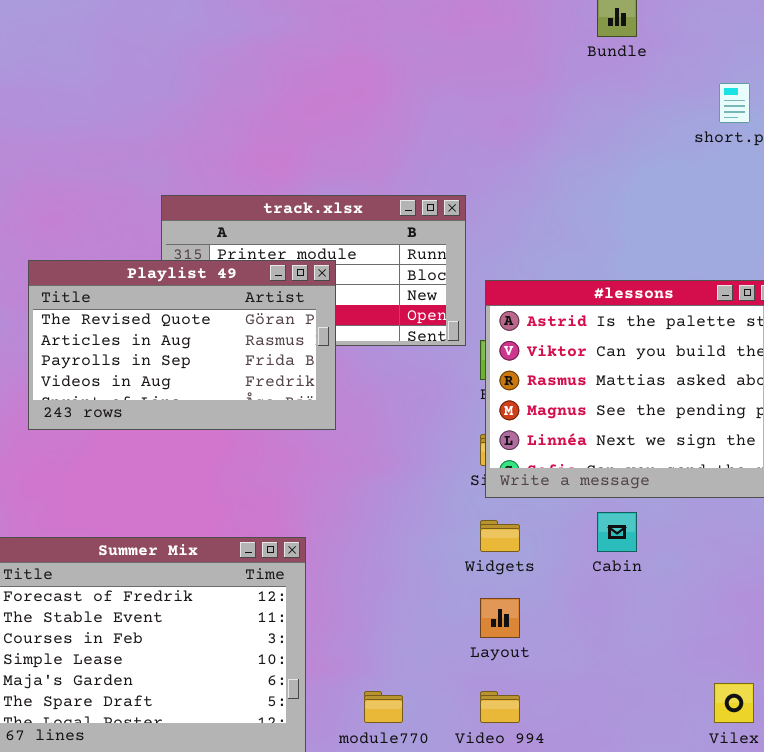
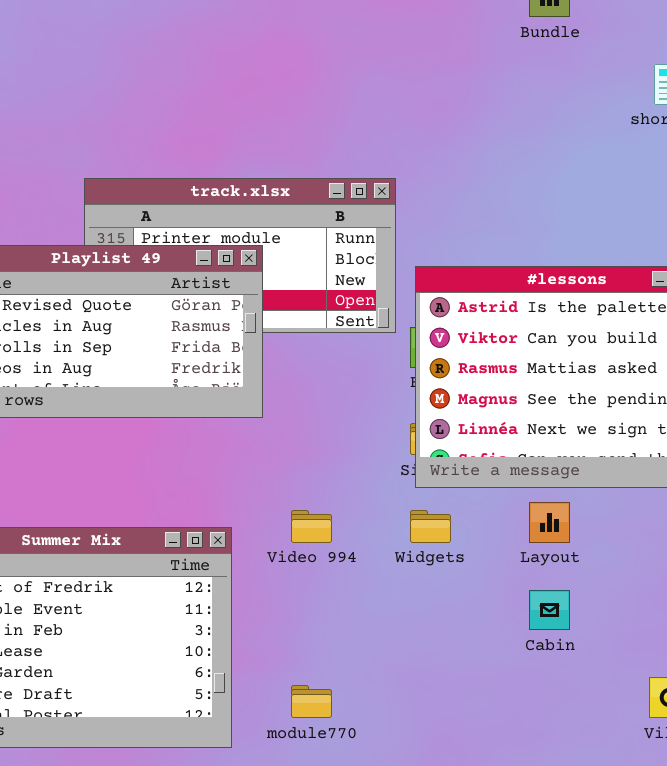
Cabin: [597,512,637,552] -> [529,590,570,630], moved
Layout: [480,598,520,638] -> [529,502,570,543], moved
Video 994: [480,691,520,723] -> [291,510,332,543], moved

